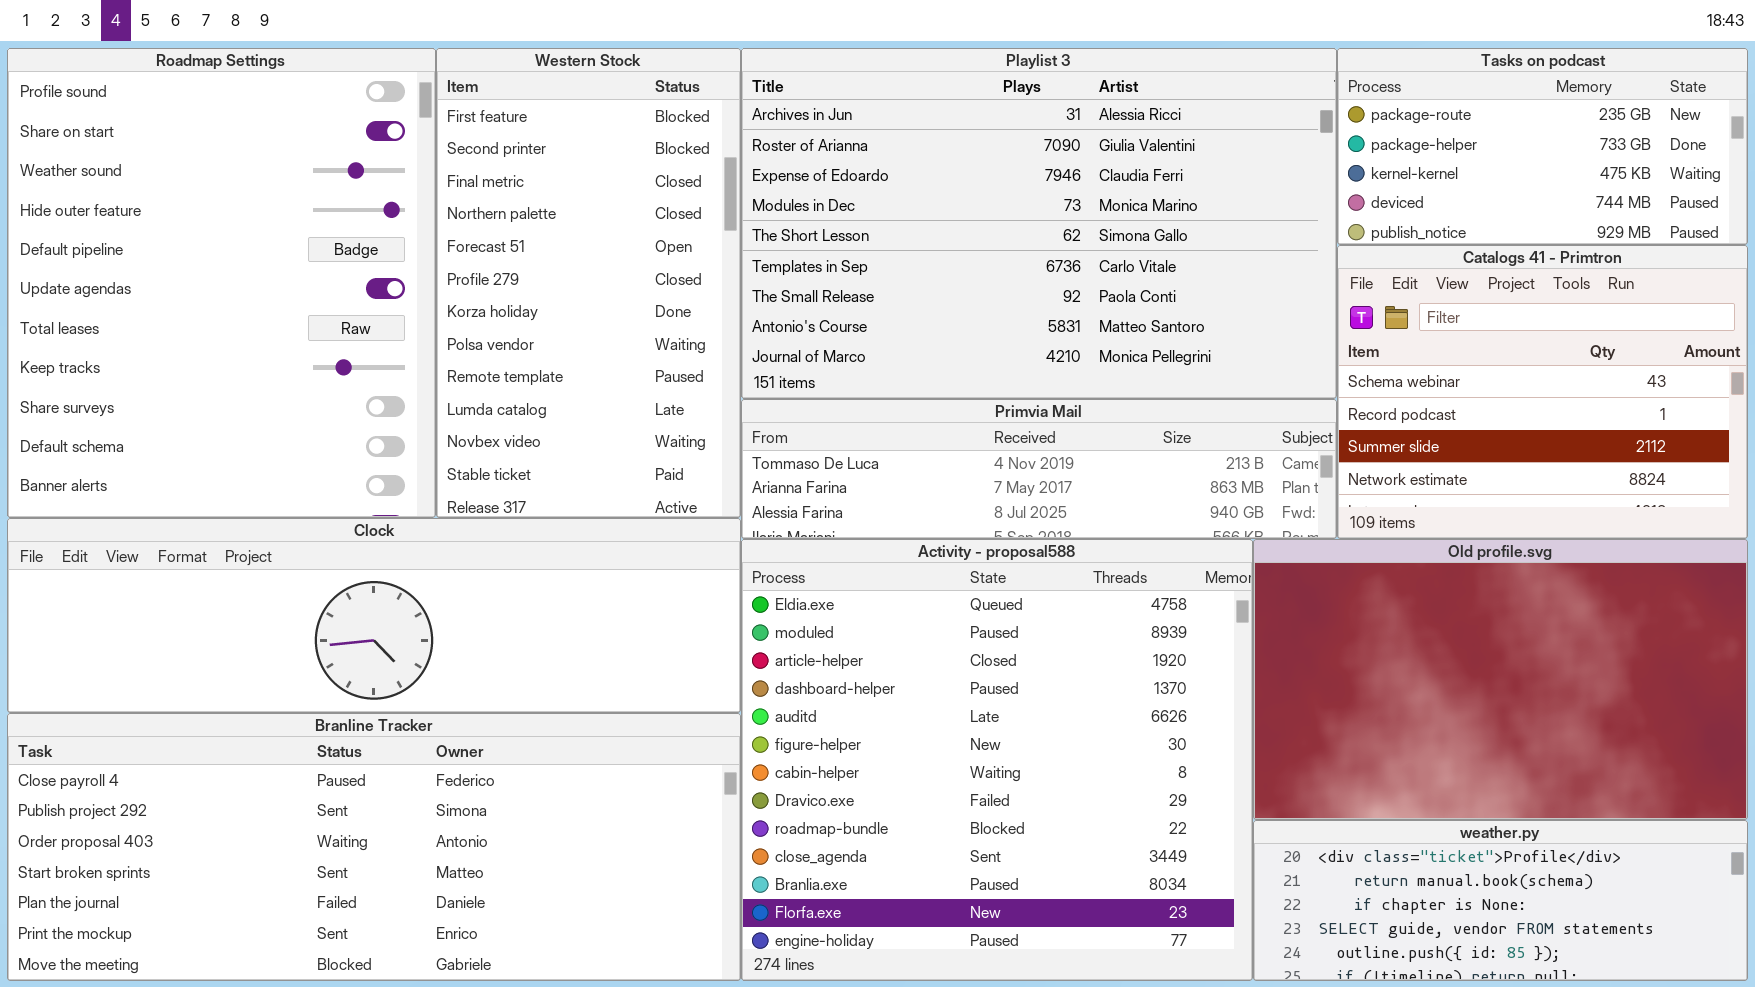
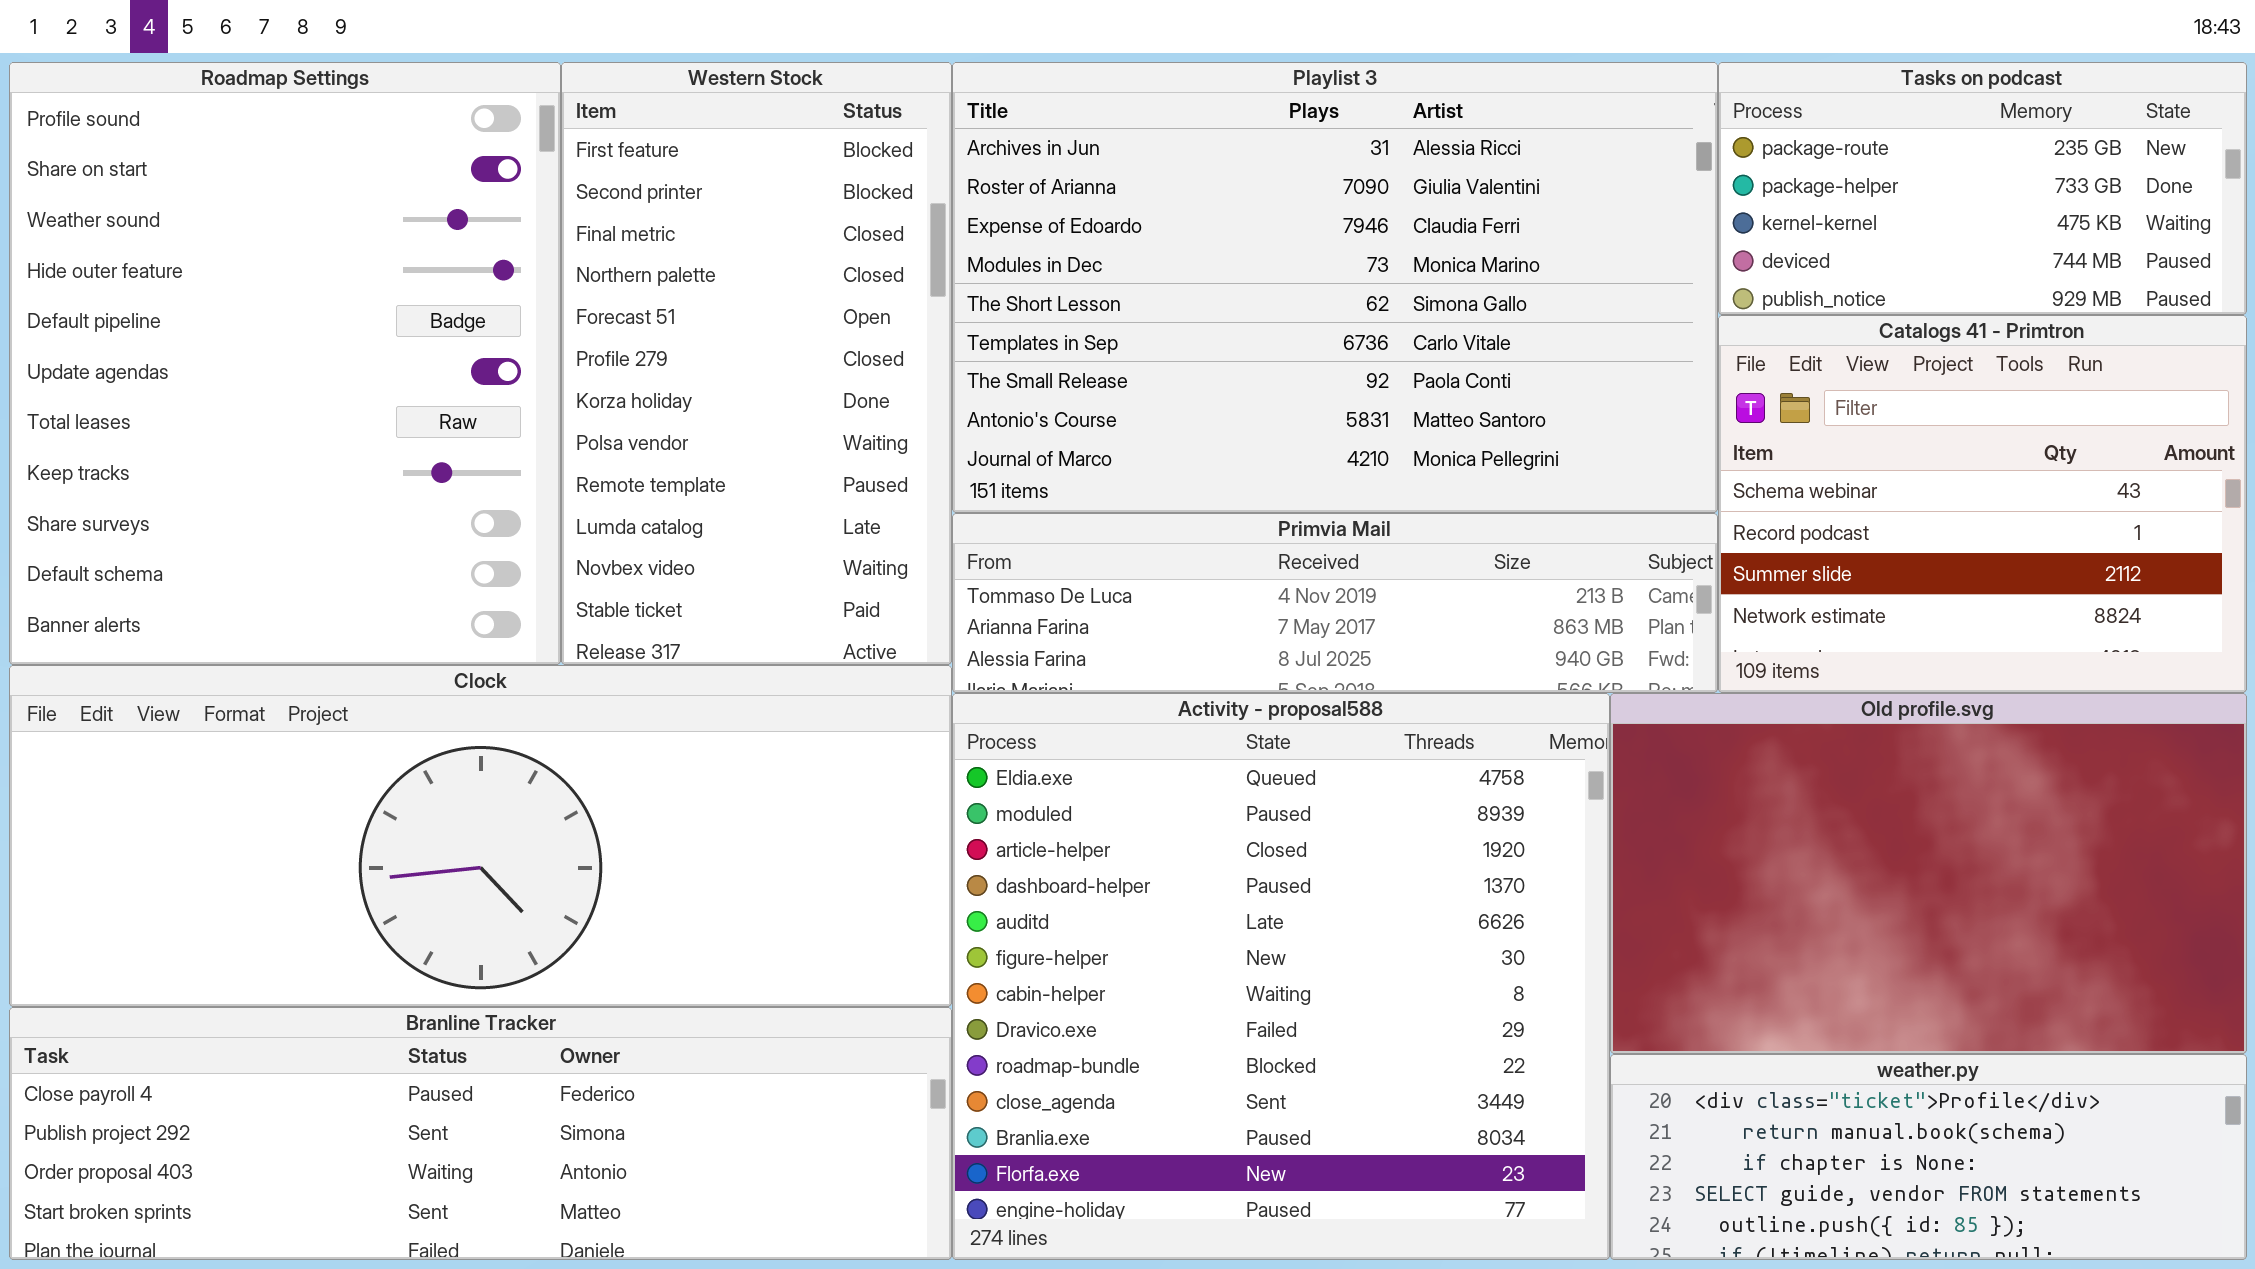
Clock: [7,518,741,713] -> [9,665,952,1007], resized
Branline Tracker: [7,713,741,981] -> [9,1007,952,1260], resized

